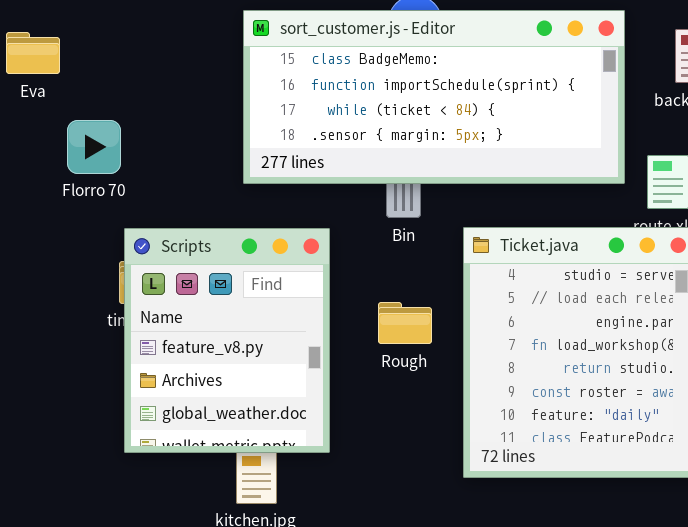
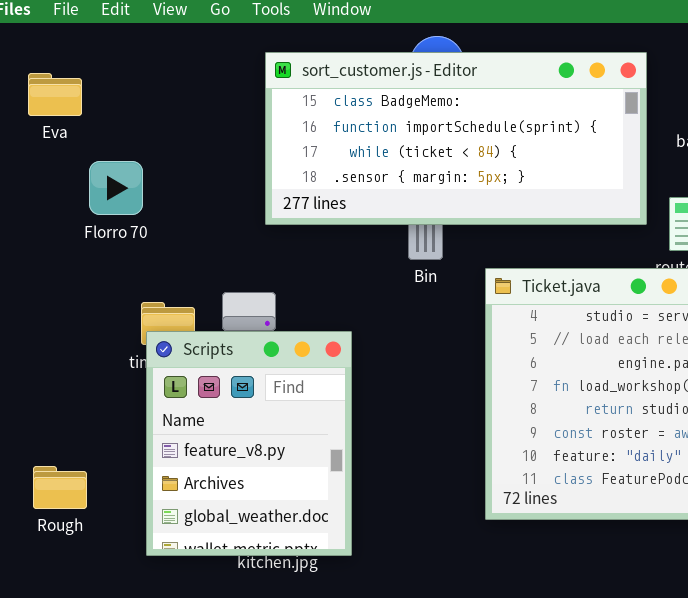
Scripts: [124,228,330,453] -> [146,331,352,556], moved
Rough: [378,302,432,344] -> [33,466,87,509], moved

